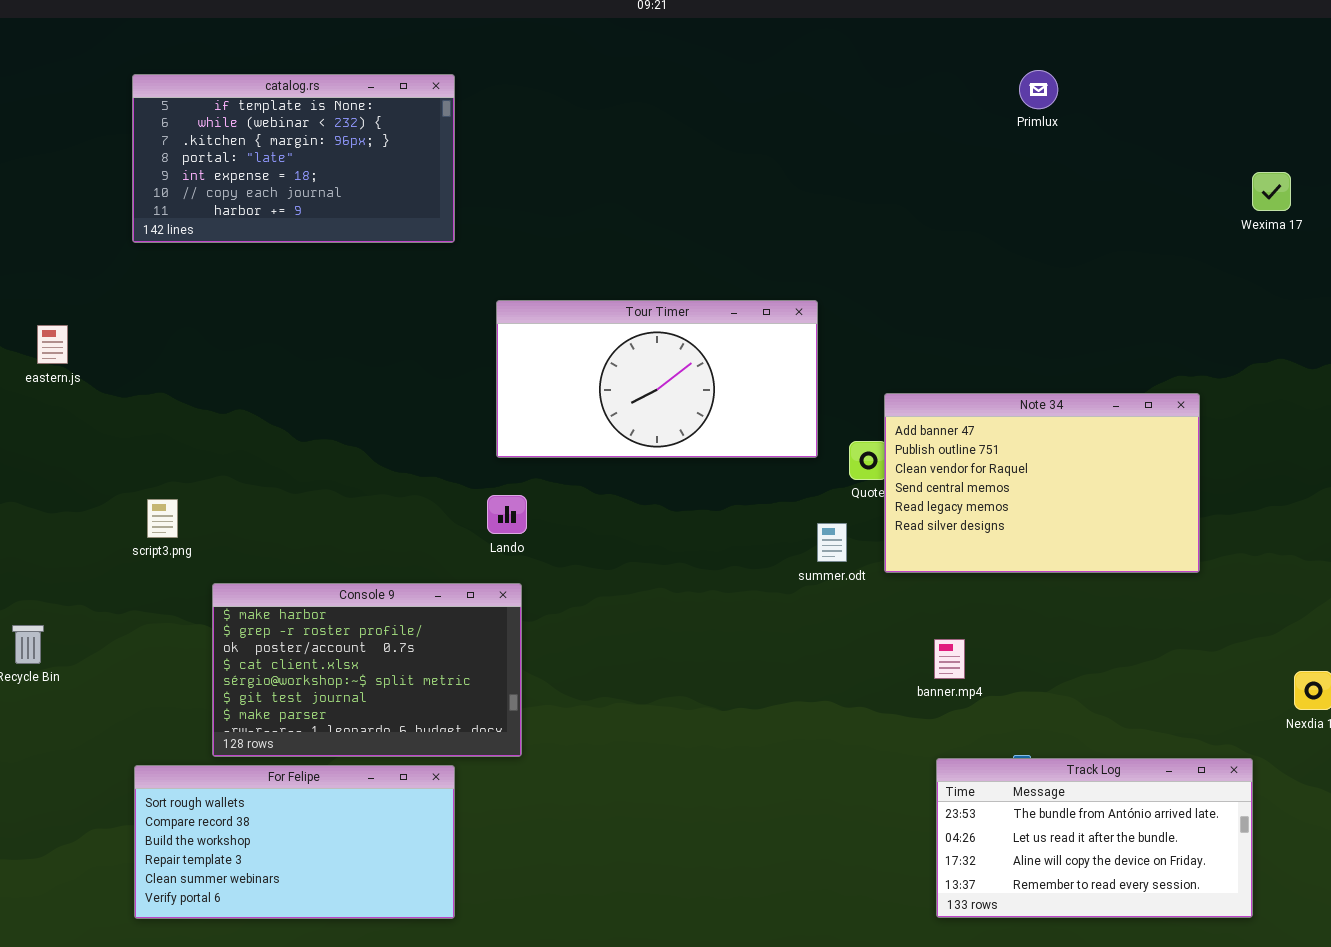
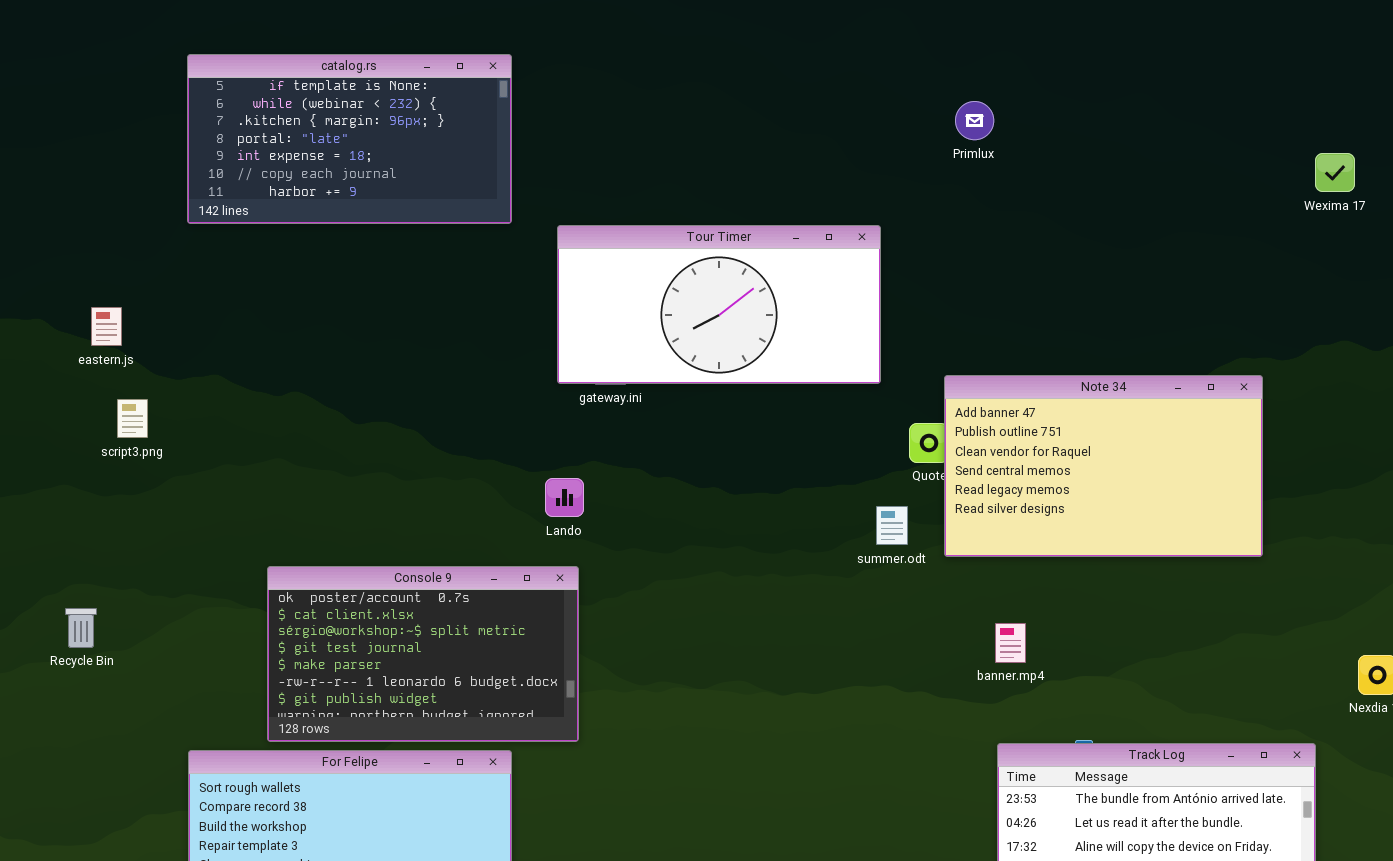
Primlux: [1019,70,1058,109] -> [955,101,994,140], moved
Tour Timer: [496,300,818,458] -> [557,225,881,384], moved
script3.png: [147,499,178,538] -> [117,399,148,438], moved
Console 9: [212,583,522,757] -> [267,566,579,742], scrolled down 2 rows

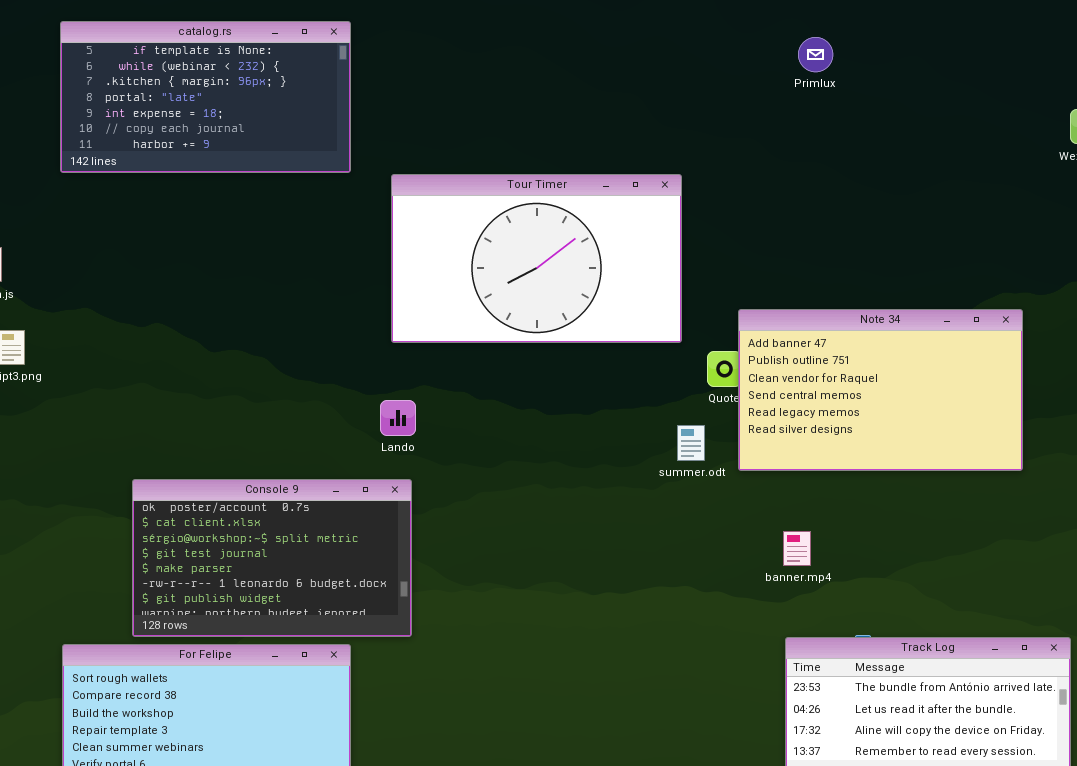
Primlux: [955,101,994,140] -> [798,37,833,72], moved
Tour Timer: [557,225,881,384] -> [391,174,682,343], resized

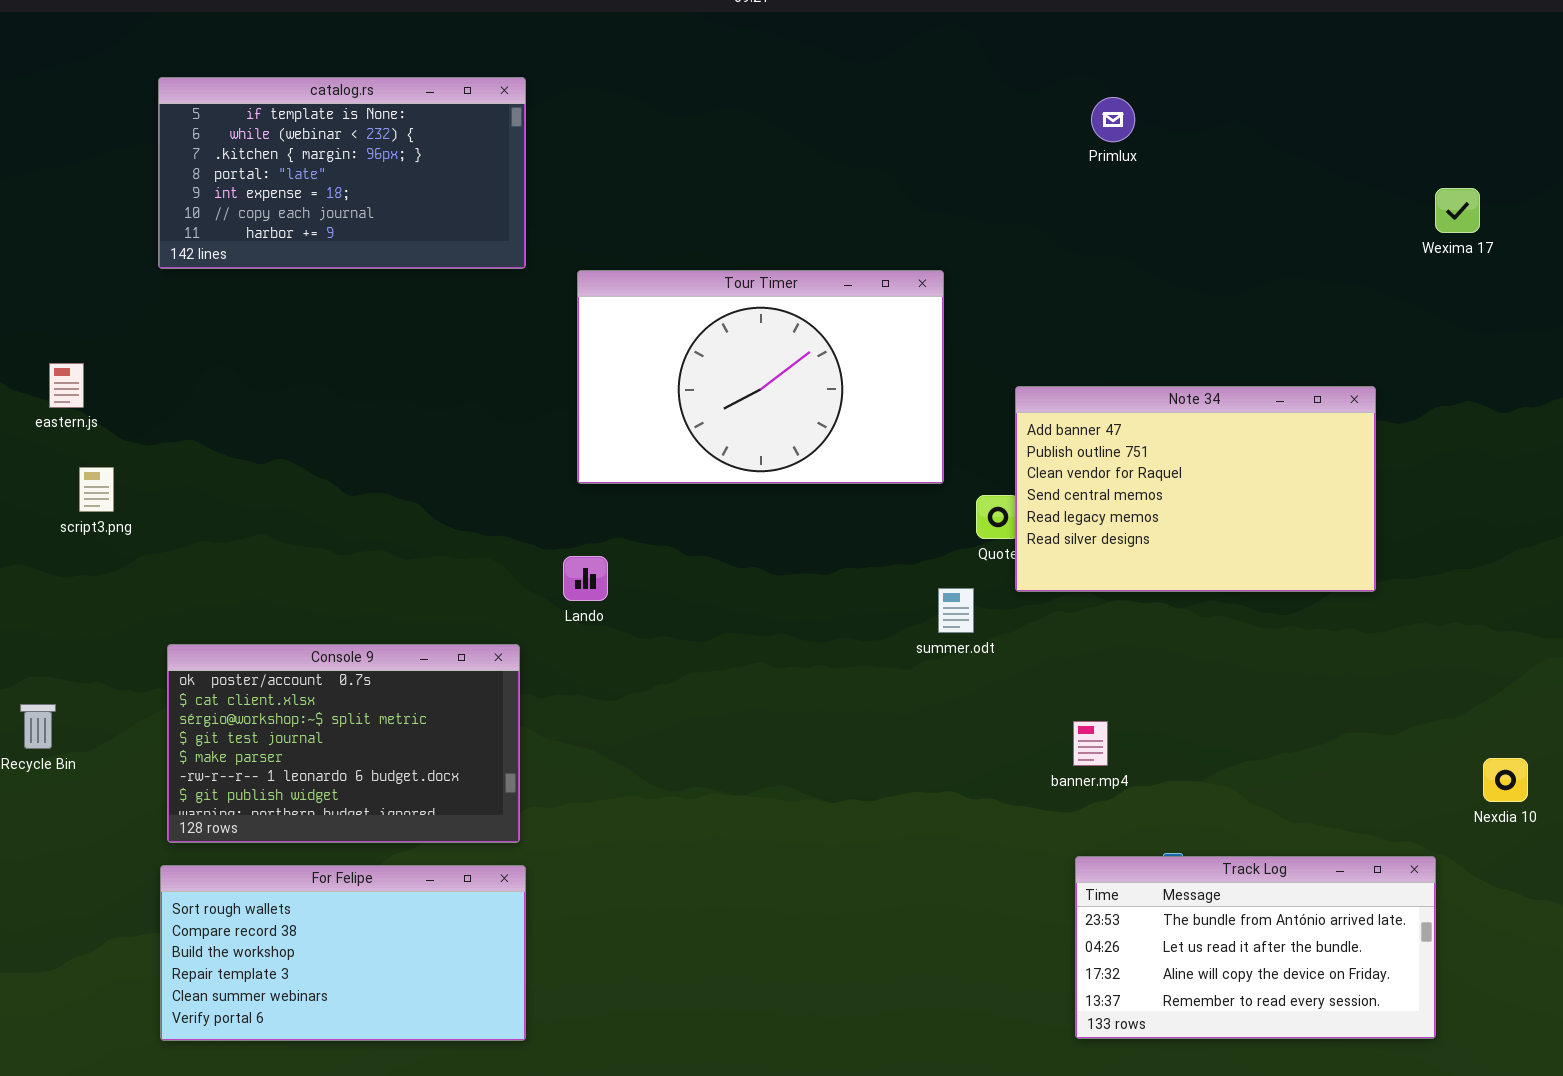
Note 34: [738,309,1023,471] -> [1015,386,1376,592], moved
Console 9: [132,479,412,637] -> [167,644,520,843], moved

